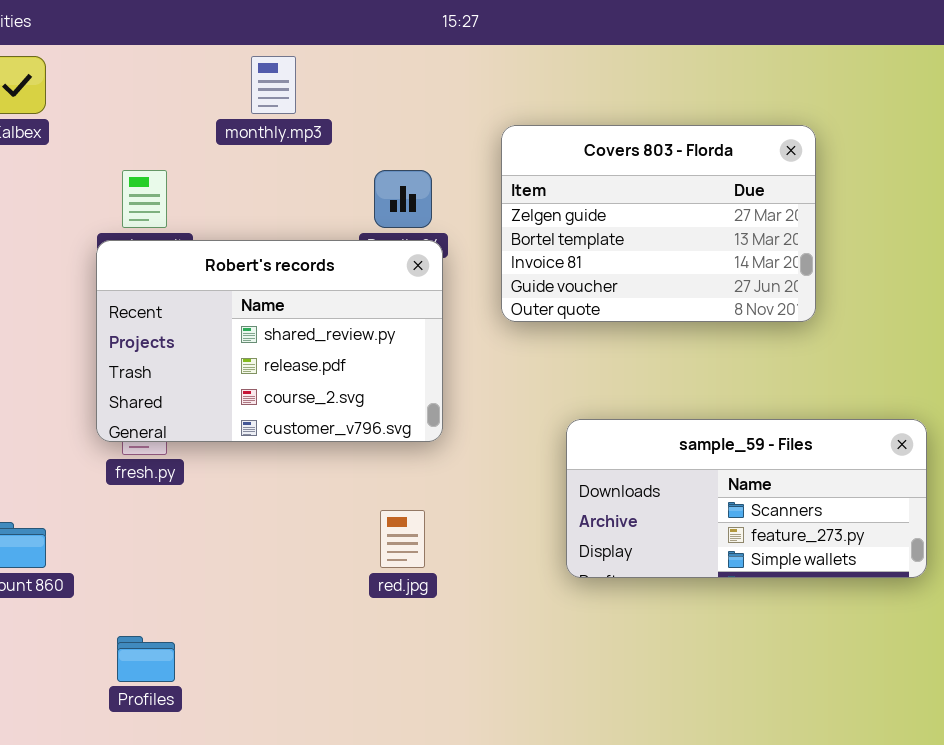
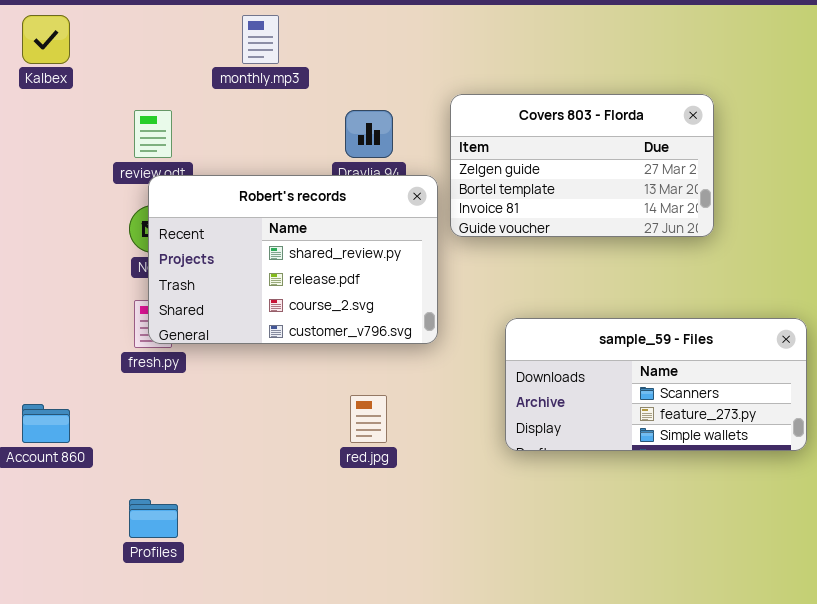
Covers 803 - Florda: [501,125,816,322] -> [450,94,714,237], resized
Robert's records: [96,240,443,442] -> [148,175,438,344], moved

